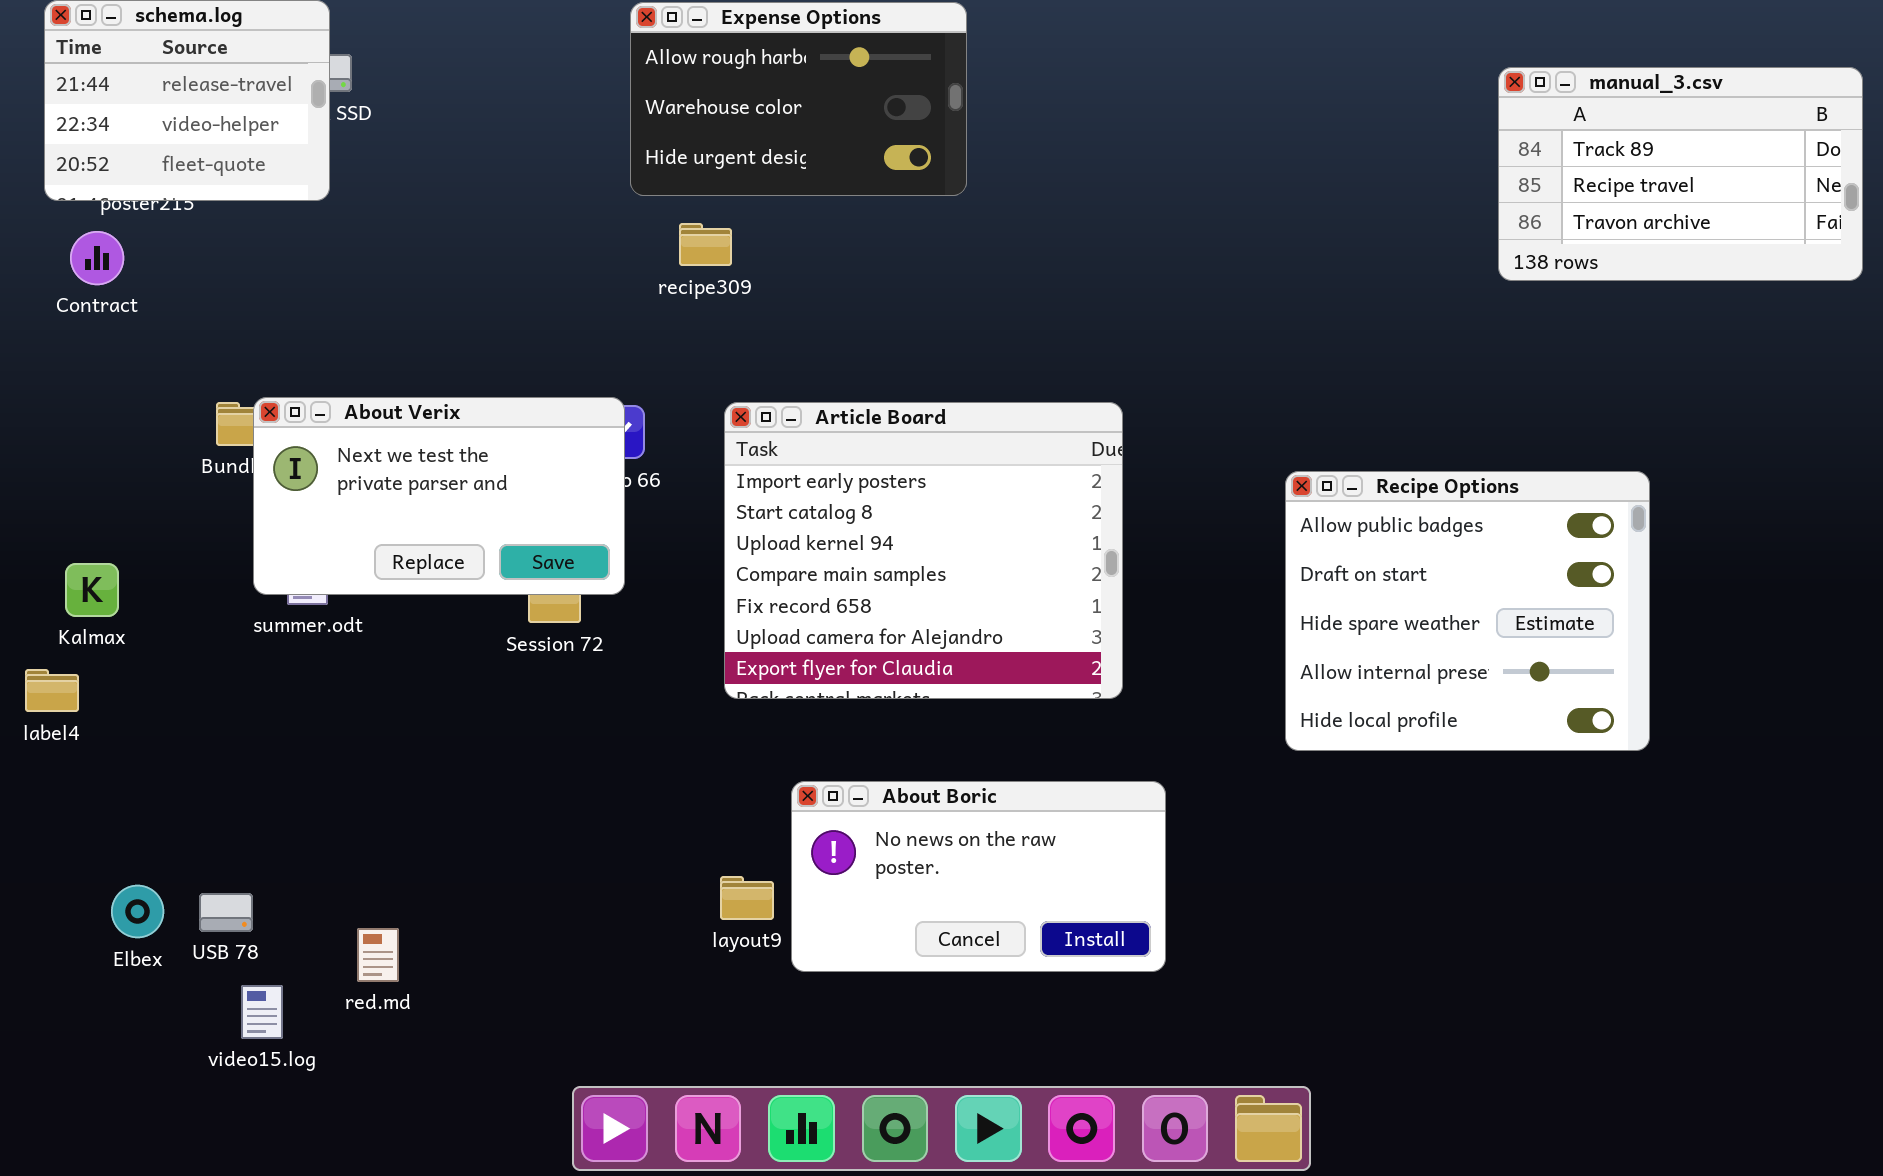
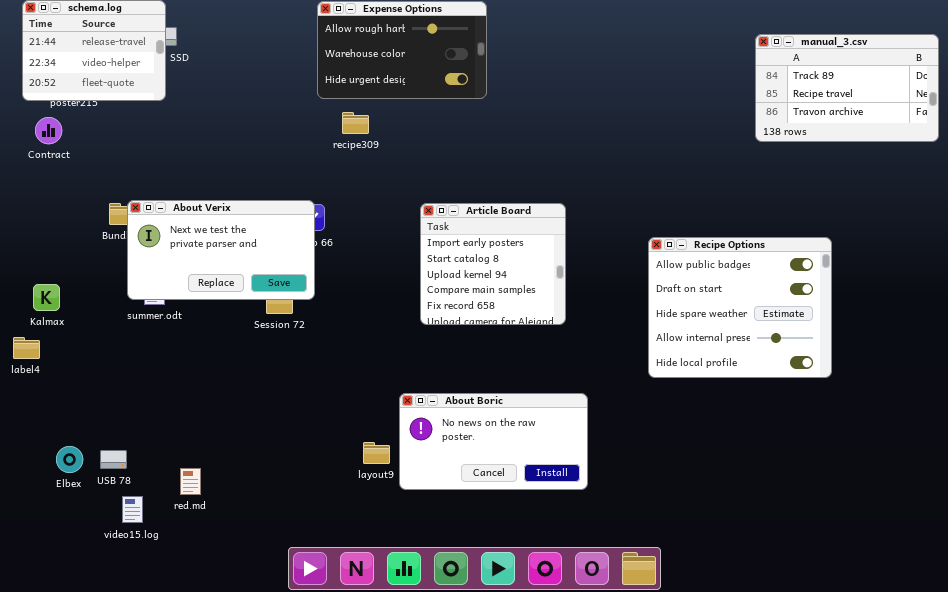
Article Board: [724,402,1123,699] -> [420,203,566,325], resized

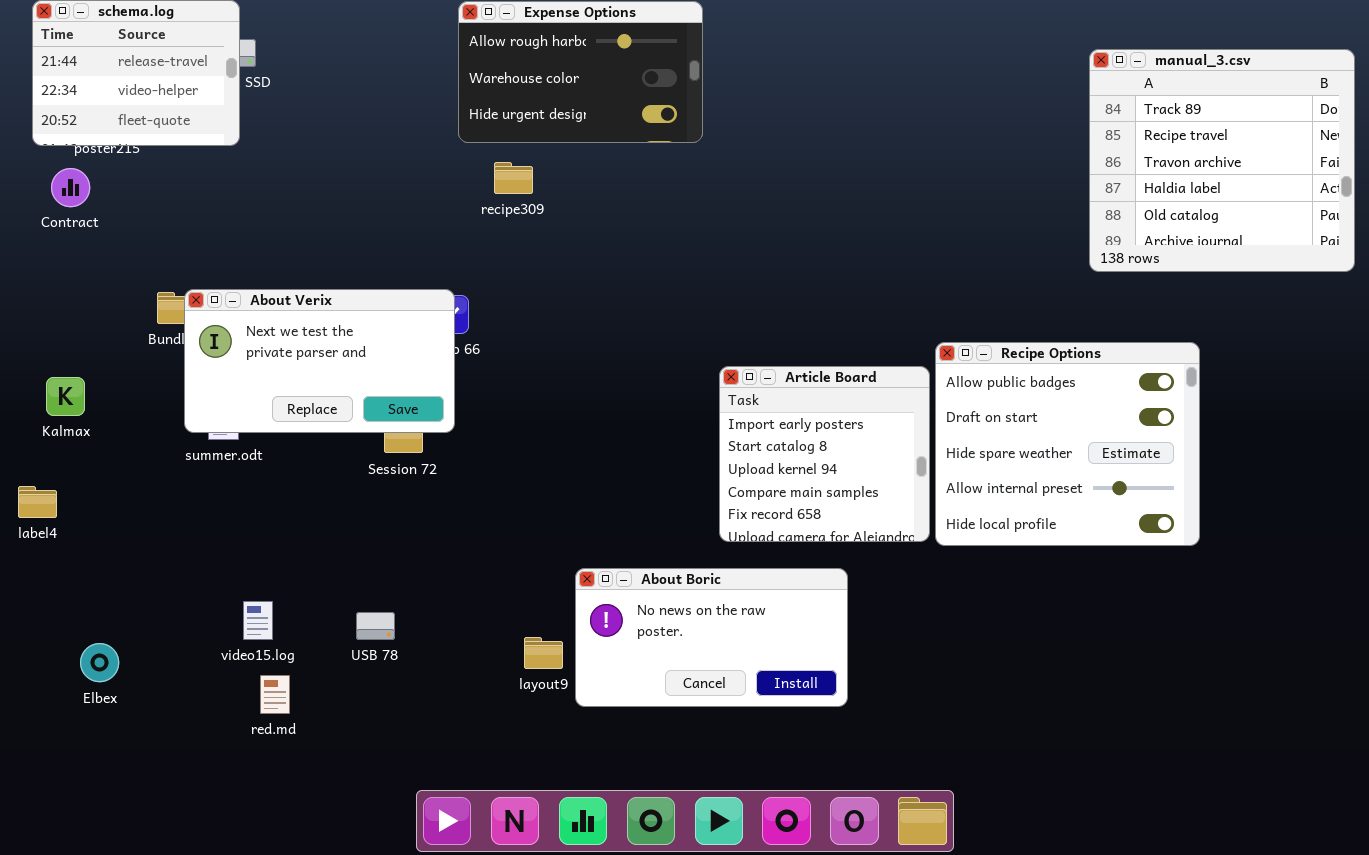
manual_3.csv: [755,34,939,142] -> [1089,49,1355,272], resized
Article Board: [420,203,566,325] -> [719,366,930,542], moved
Kalmax: [33,284,60,311] -> [46,377,85,416], moved
USB 78: [100,450,127,469] -> [356,612,395,640], moved
video15.log: [122,496,143,523] -> [243,601,273,640], moved

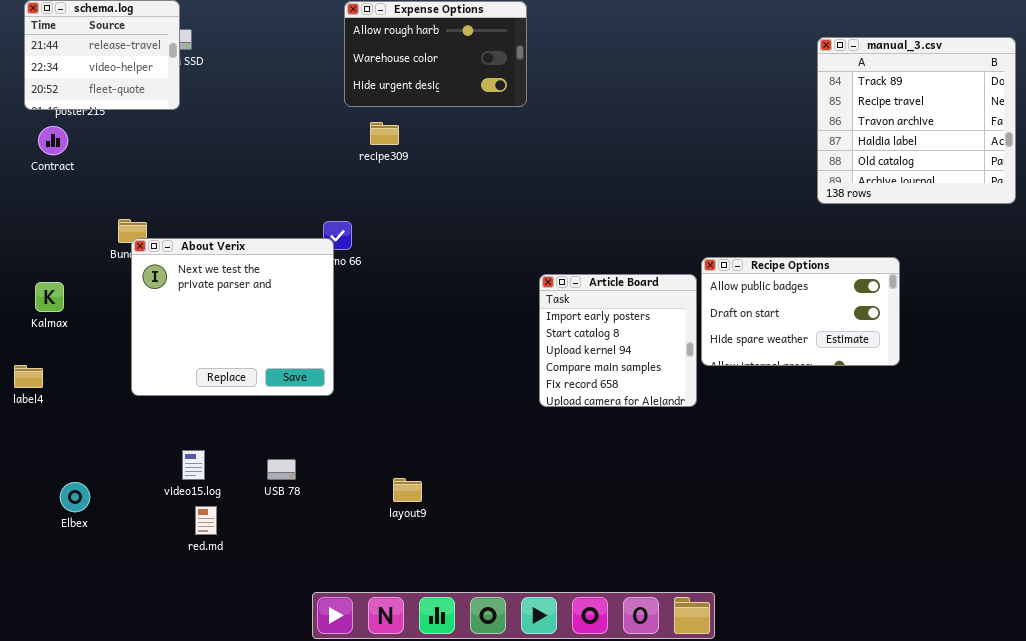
About Verix: [184,289,455,433] -> [131,238,334,396], moved, resized
Recipe Options: [935,342,1200,546] -> [701,257,900,366], resized
About Boric: [575,568,848,707] -> none, closed

